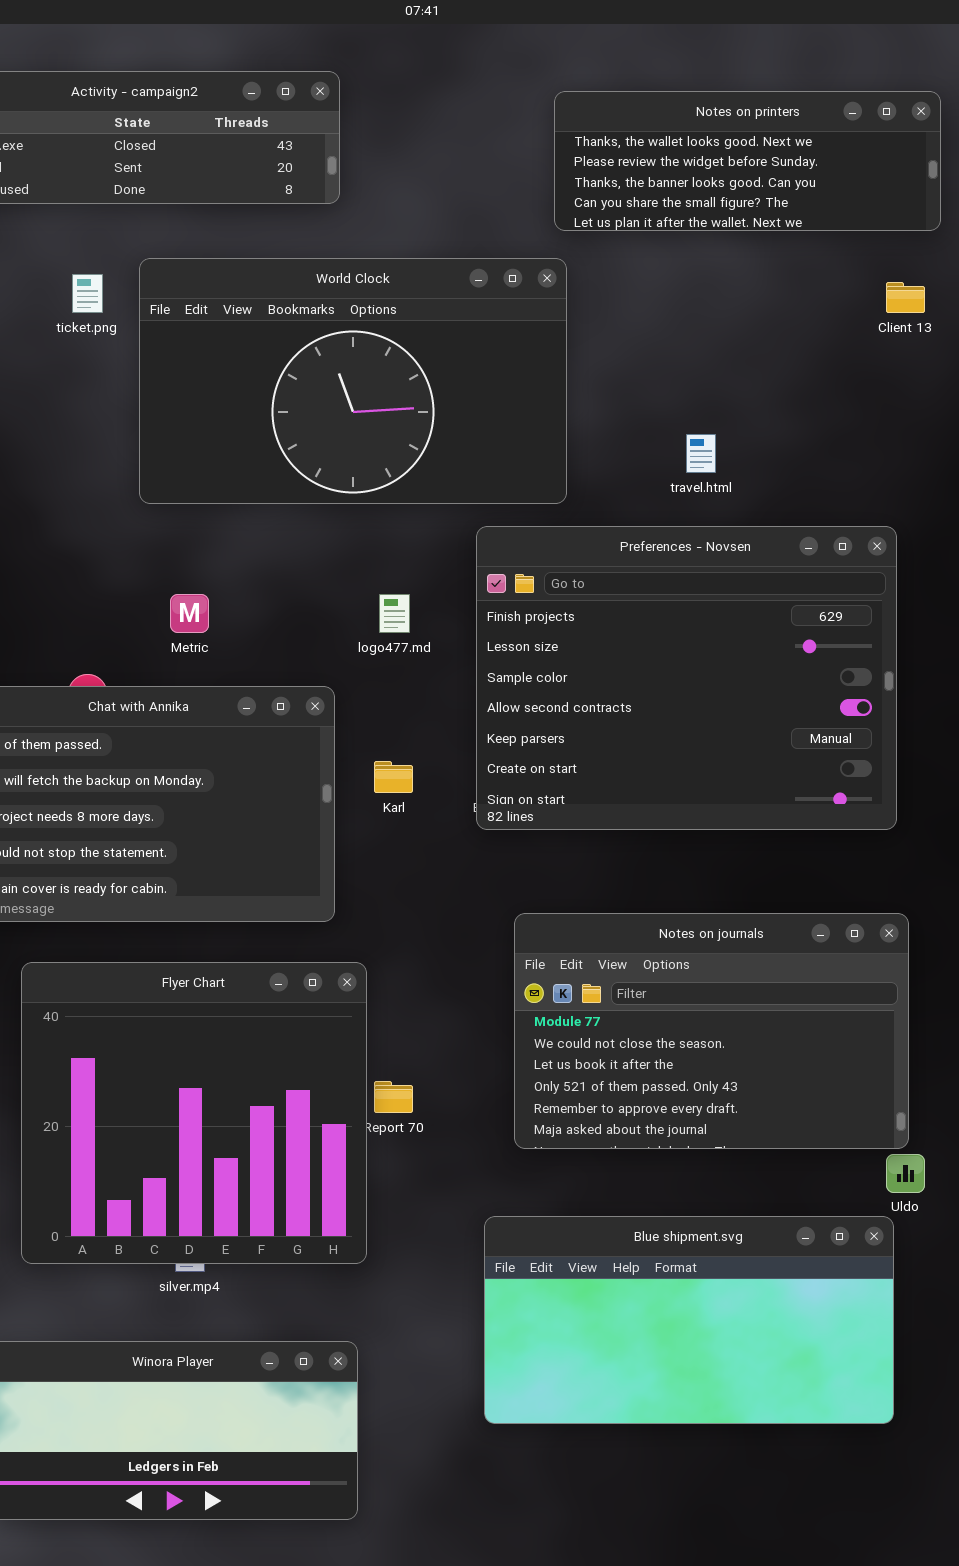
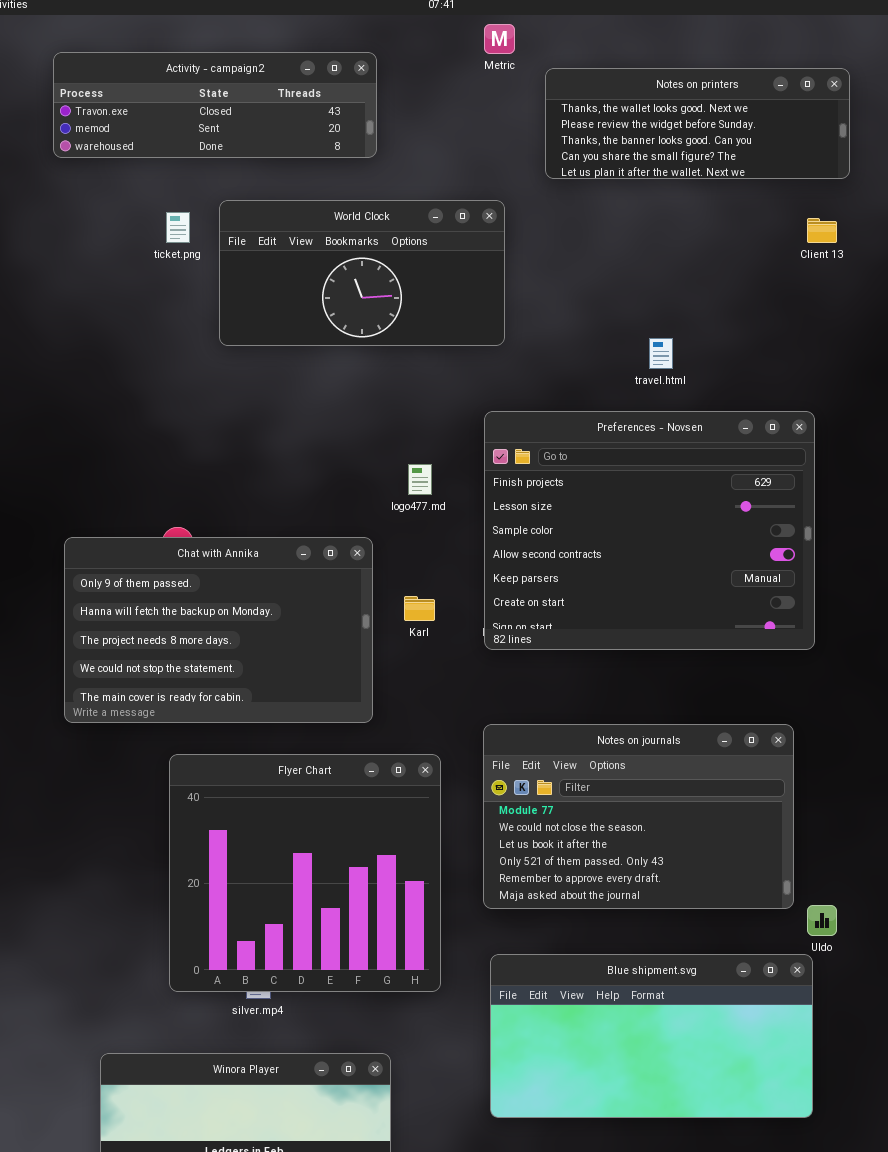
World Clock: [139,258,567,504] -> [219,200,505,346], resized
Metric: [170,594,209,633] -> [484,24,515,54], moved
Notes on journals: [514,913,909,1149] -> [483,724,794,909], moved
Flyer Chart: [21,962,367,1264] -> [169,754,441,992], moved

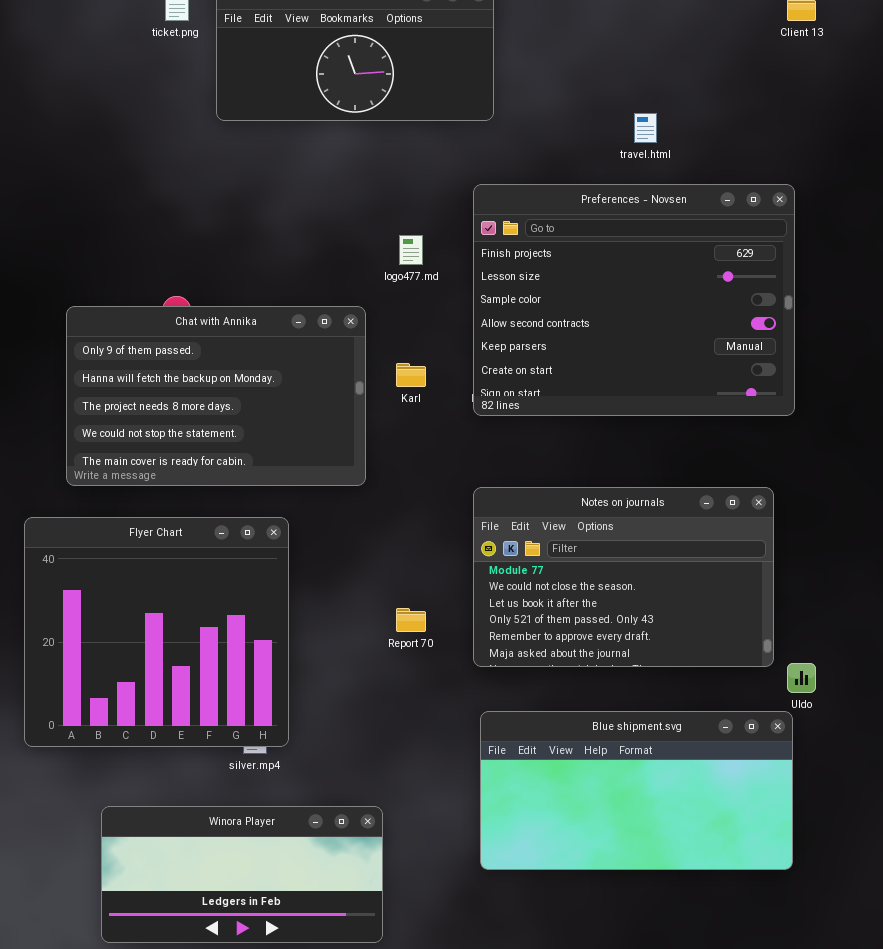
Flyer Chart: [169,754,441,992] -> [24,517,289,747], moved

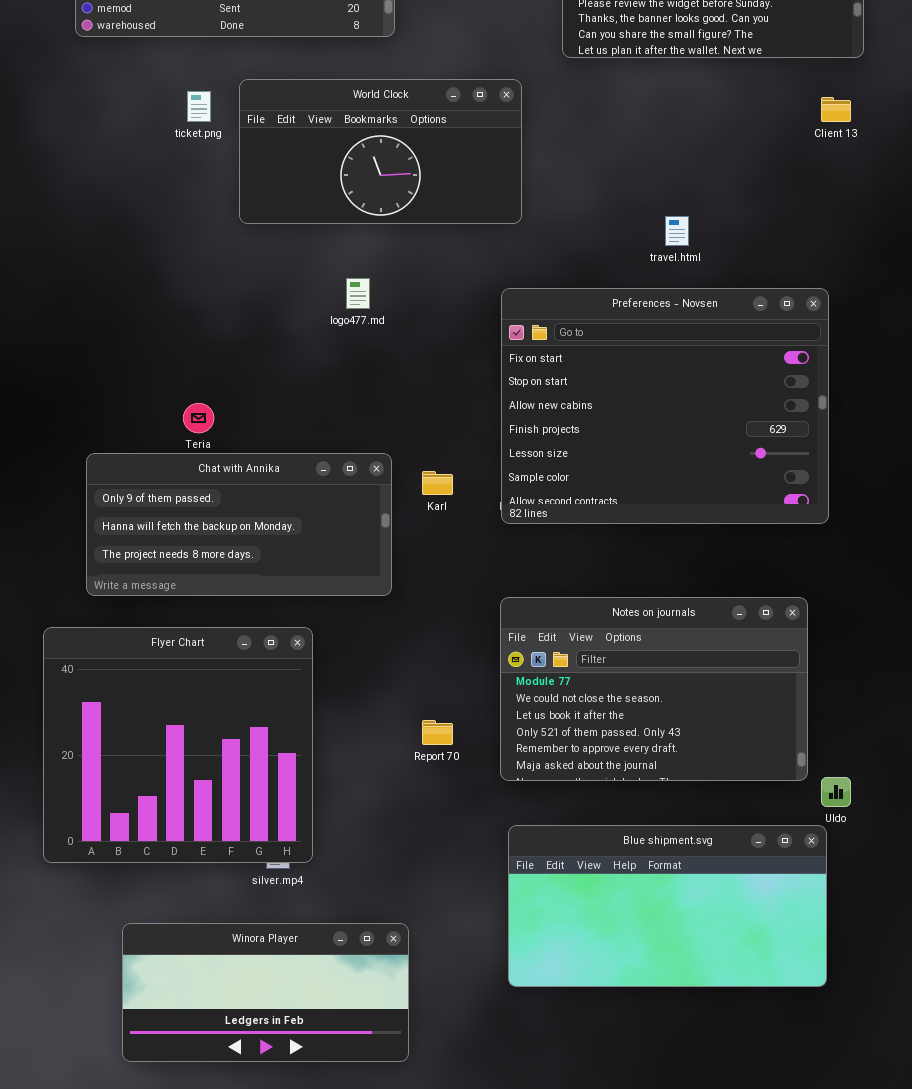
Preferences - Novsen: [473,184,795,416] -> [501,288,829,524], scrolled up 3 rows
logo477.md: [399,235,423,265] -> [346,278,370,309], moved
Chat with Annika: [66,306,366,486] -> [86,453,392,596], resized

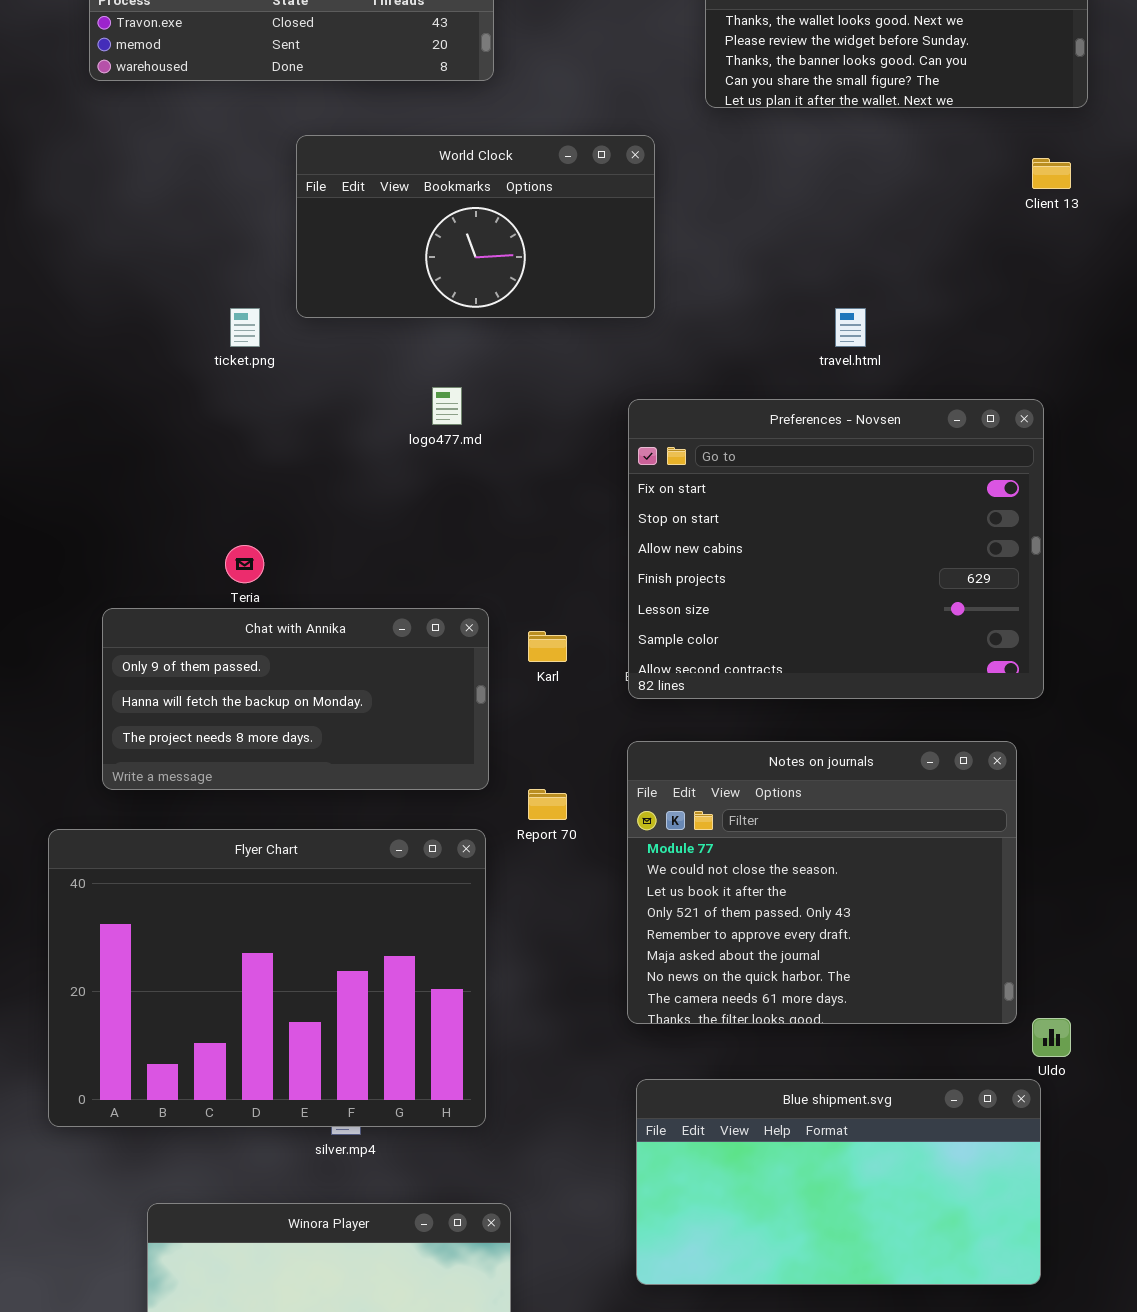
ticket.png: [187,91,211,122] -> [230,308,260,347], moved
Notes on journals: [500,597,808,781] -> [627,741,1017,1024], resized
Flyer Chart: [43,627,313,863] -> [48,829,486,1127], resized
Report 70: [422,720,453,745] -> [528,789,567,820], moved

